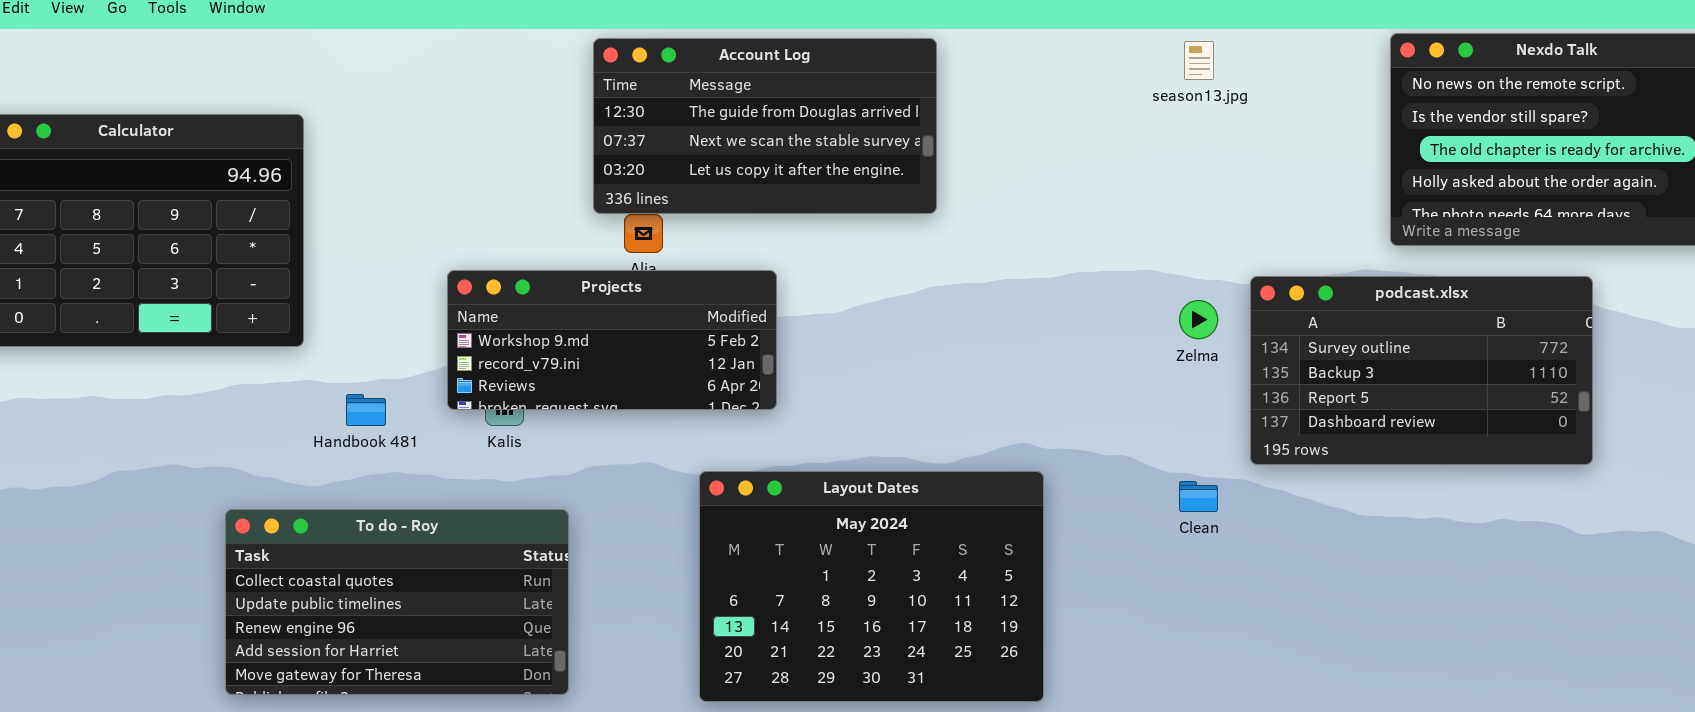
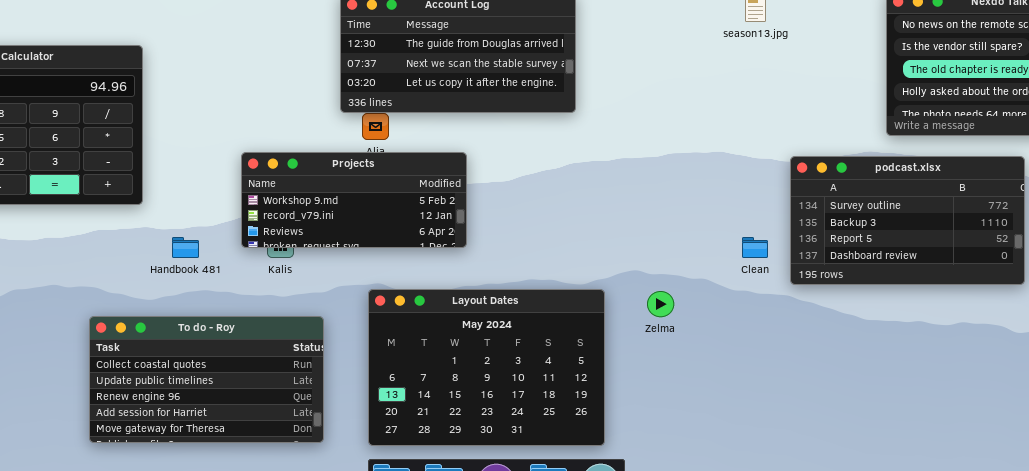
Zelma: [1179,300,1218,339] -> [647,291,674,317], moved
Layout Dates: [699,471,1044,702] -> [368,289,605,446], moved
Clean: [1179,481,1218,512] -> [742,237,768,258], moved

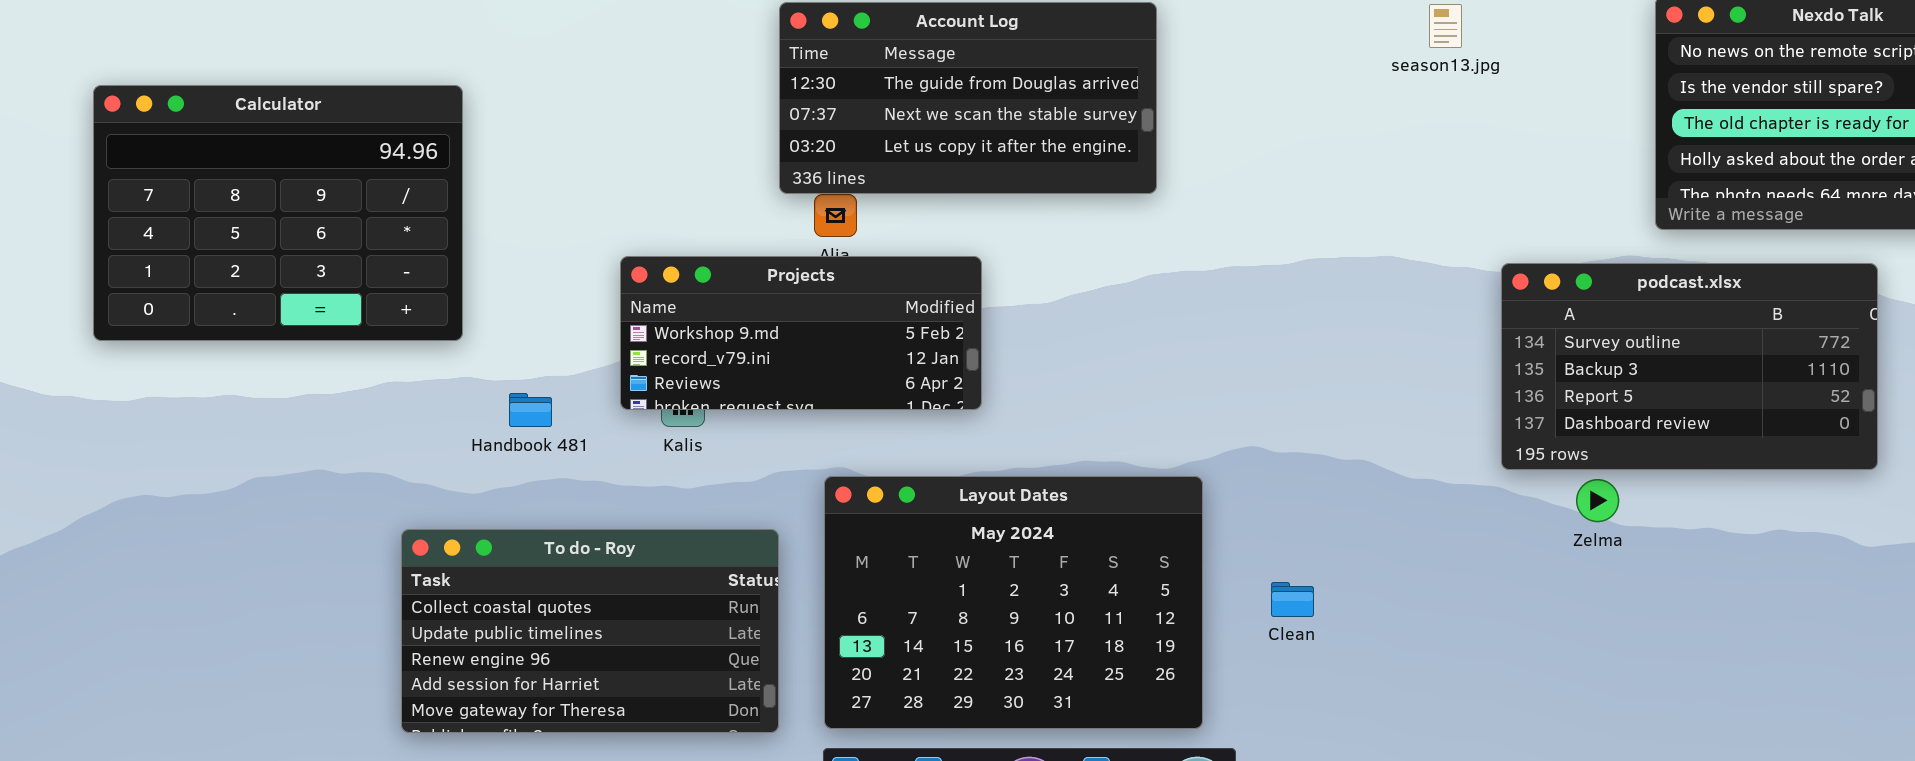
Clean: [742,237,768,258] -> [1271,582,1314,617], moved
Zelma: [647,291,674,317] -> [1576,479,1619,522], moved
To do - Roy: [89,316,324,443] -> [401,529,779,733], moved

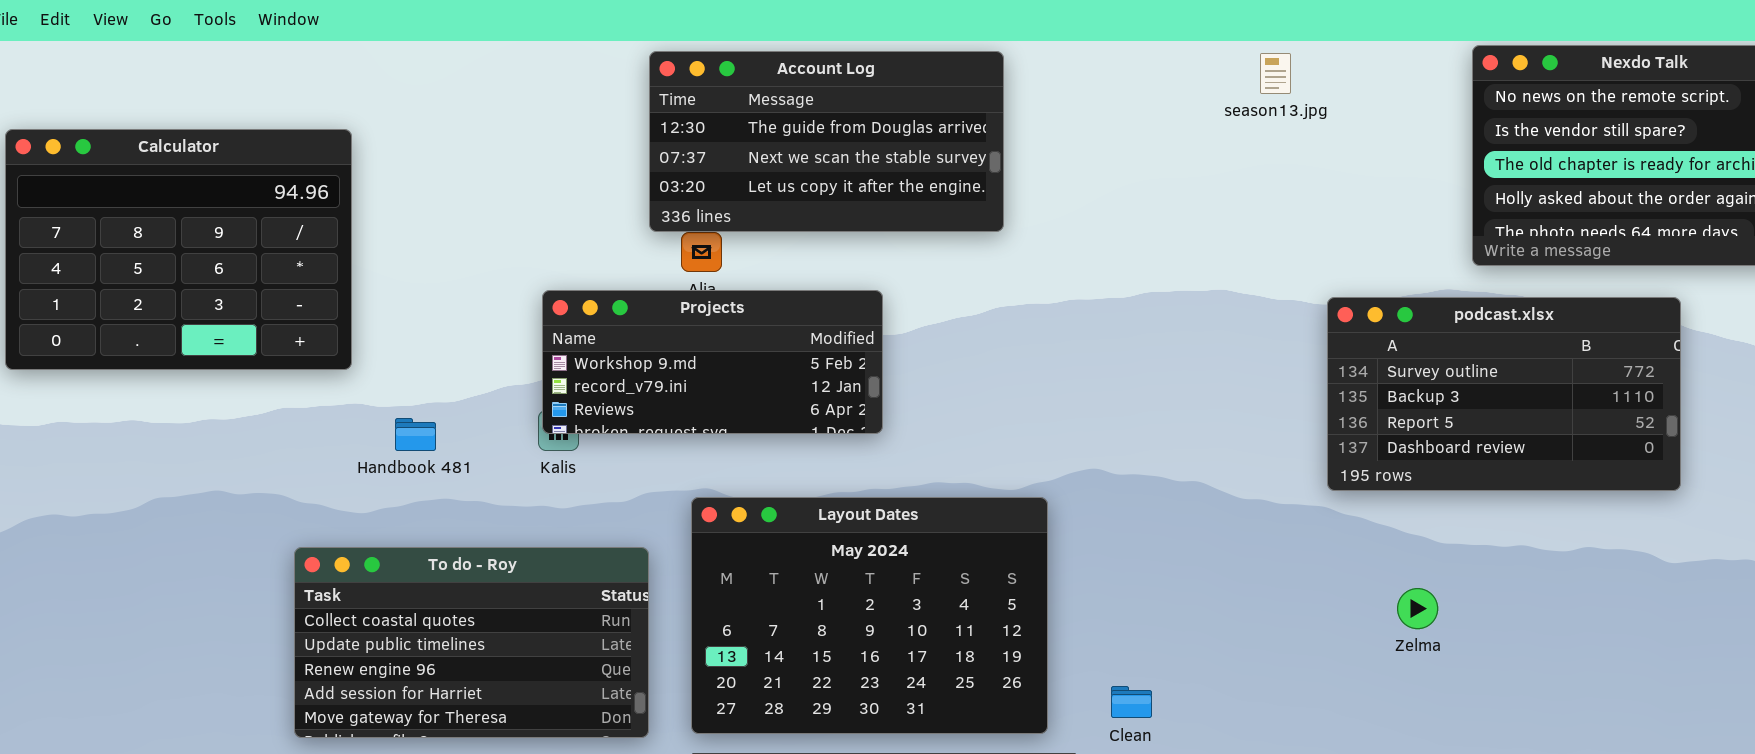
Projects: [620,256,982,410] -> [542,290,883,434], moved
Zelma: [1576,479,1619,522] -> [1397,588,1438,629], moved
Clean: [1271,582,1314,617] -> [1111,686,1152,718], moved

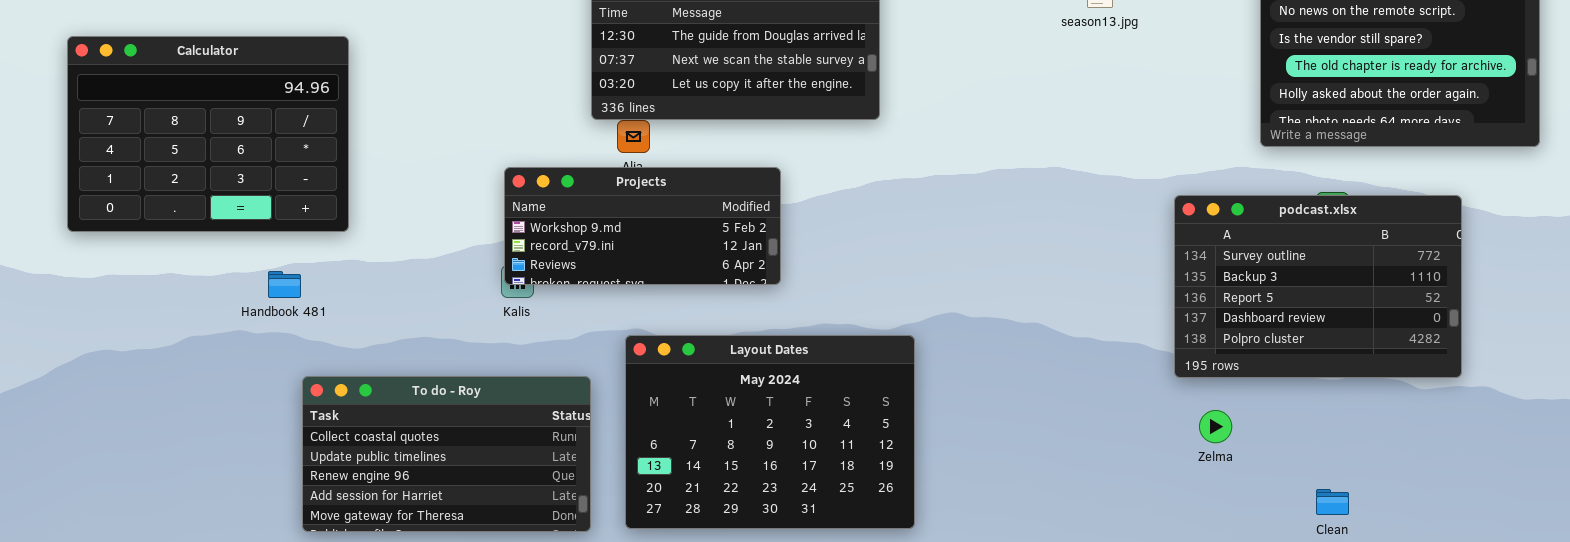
podcast.xlsx: [1327,297,1681,491] -> [1174,195,1462,378], moved, resized
Handbook 481: [395,418,436,451] -> [268,271,301,298], moved
Clean: [1111,686,1152,718] -> [1316,489,1349,515], moved

